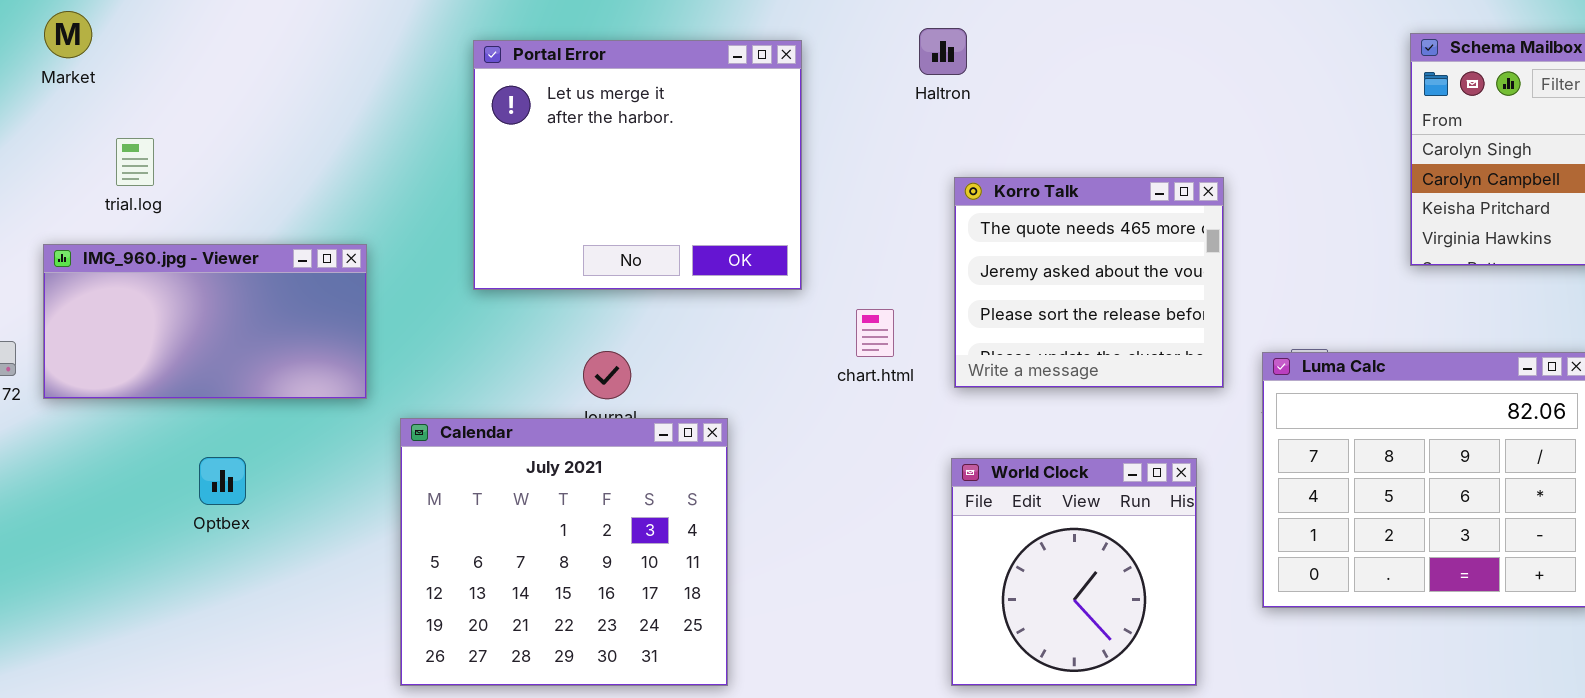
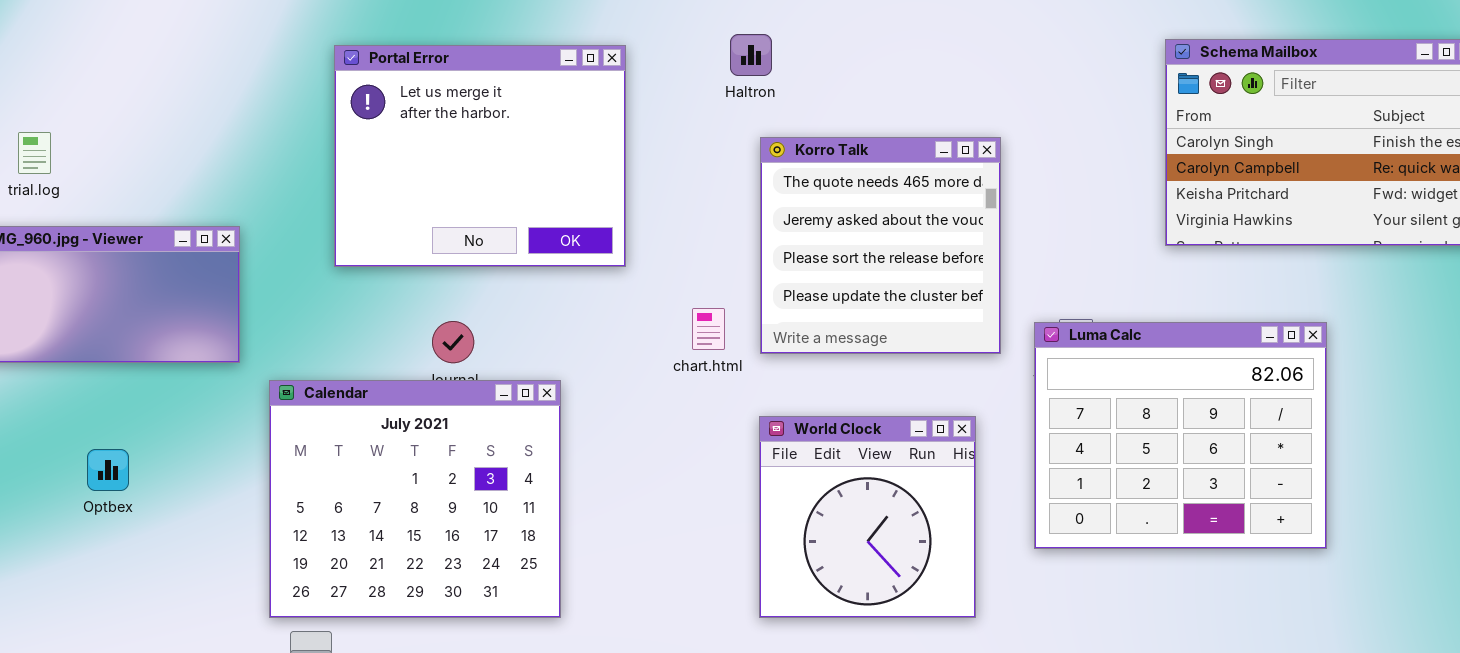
Korro Talk: [954,177,1224,388] -> [760,137,1001,354], resized
chart.html: [856,309,894,357] -> [692,308,725,350], moved
Optbex: [199,457,246,505] -> [87,449,129,491], moved

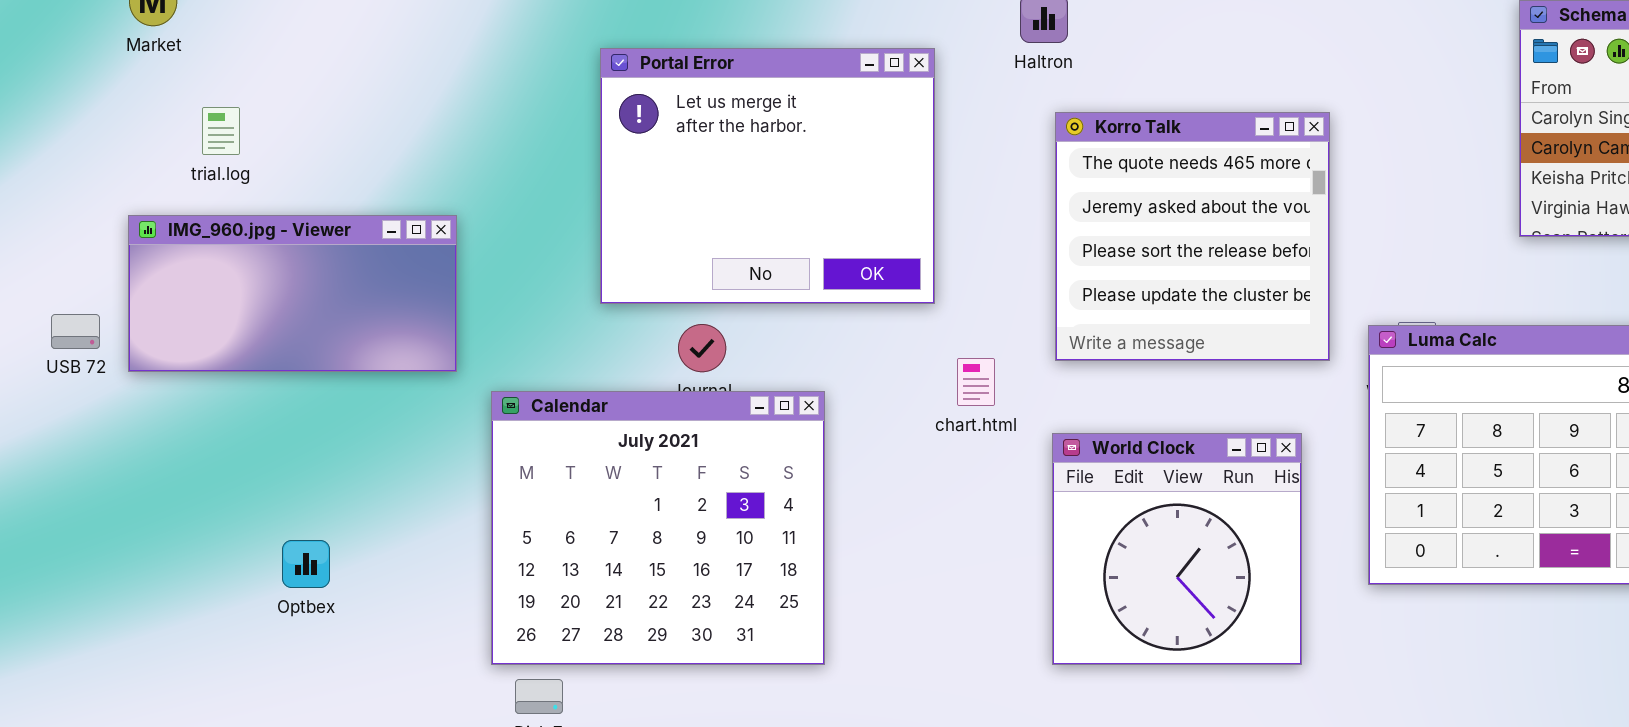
Portal Error: [334,45,626,267] -> [600,48,935,304], moved
chart.html: [692,308,725,350] -> [957,358,995,406], moved
Optbex: [87,449,129,491] -> [282,540,330,588], moved

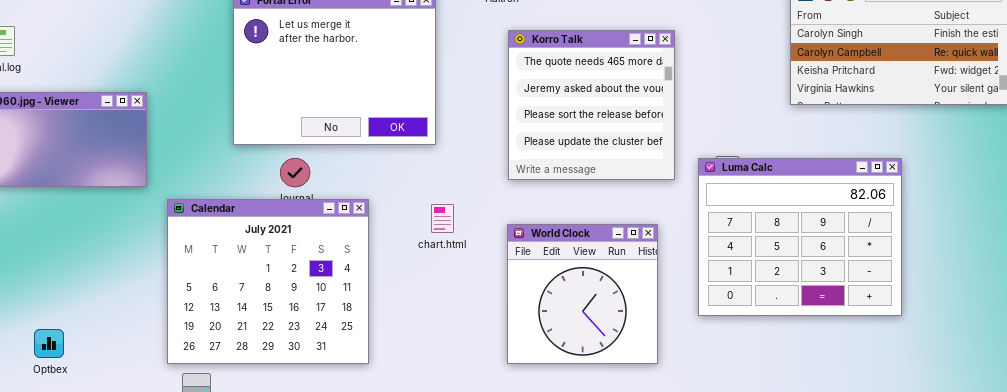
chart.html: [957,358,995,406] -> [431,204,454,233], moved
Optbex: [282,540,330,588] -> [34,329,64,358], moved

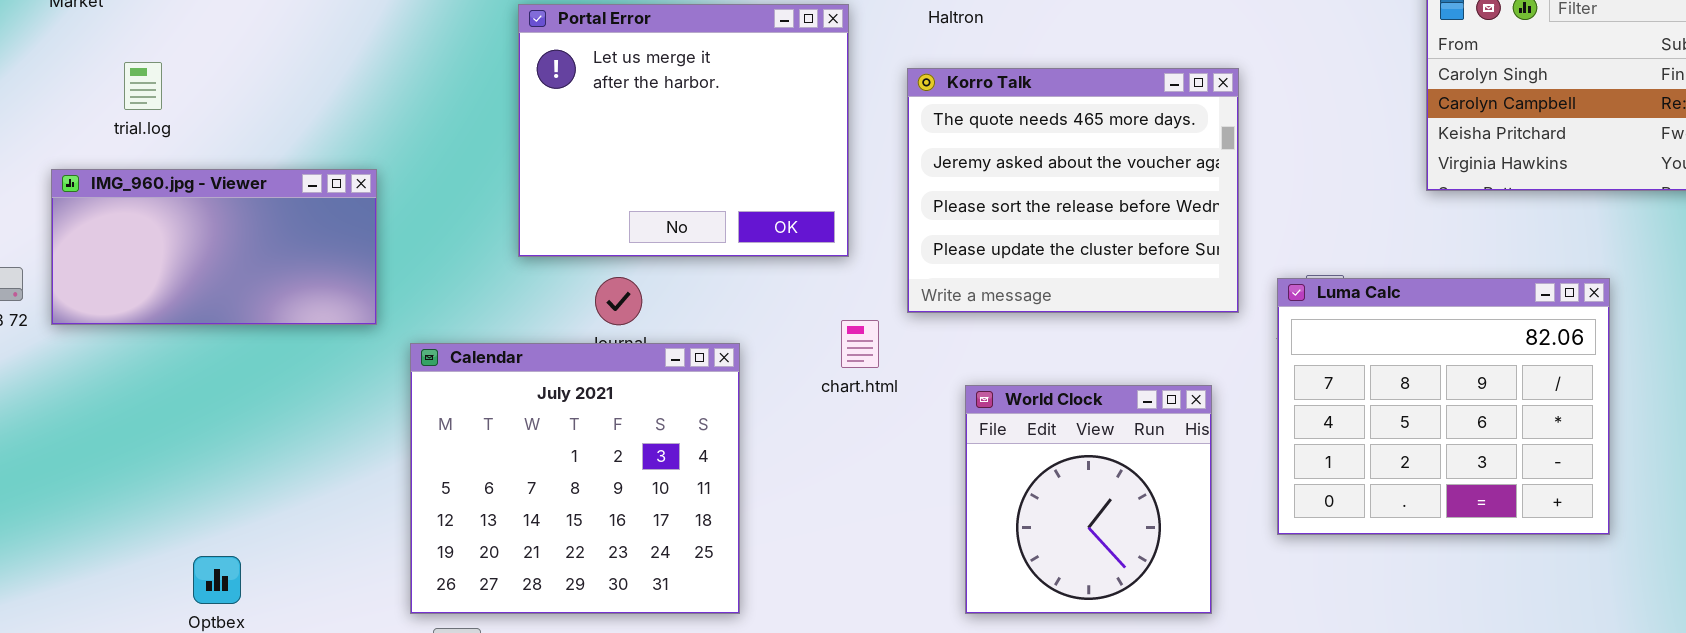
Korro Talk: [508,30,675,180] -> [907,68,1239,313], resized
chart.html: [431,204,454,233] -> [841,320,879,368], moved

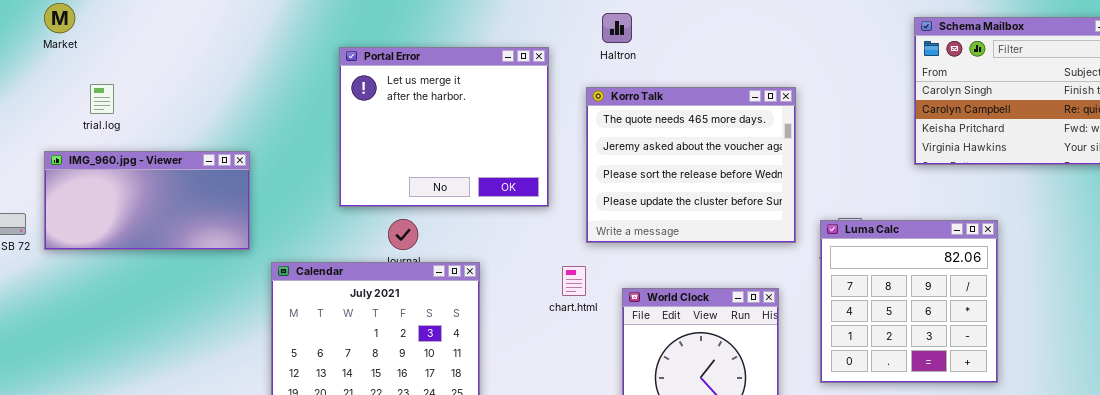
Luma Calc: [1277,278,1610,535] -> [820,220,998,383], resized
chart.html: [841,320,879,368] -> [562,266,586,296], moved

